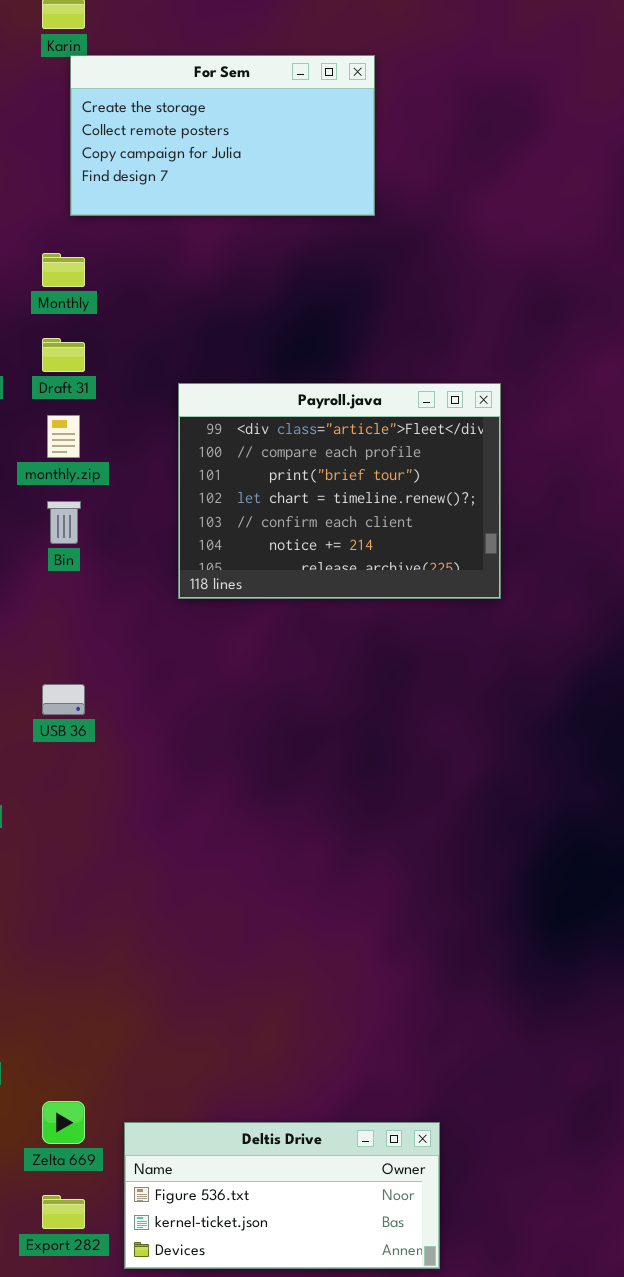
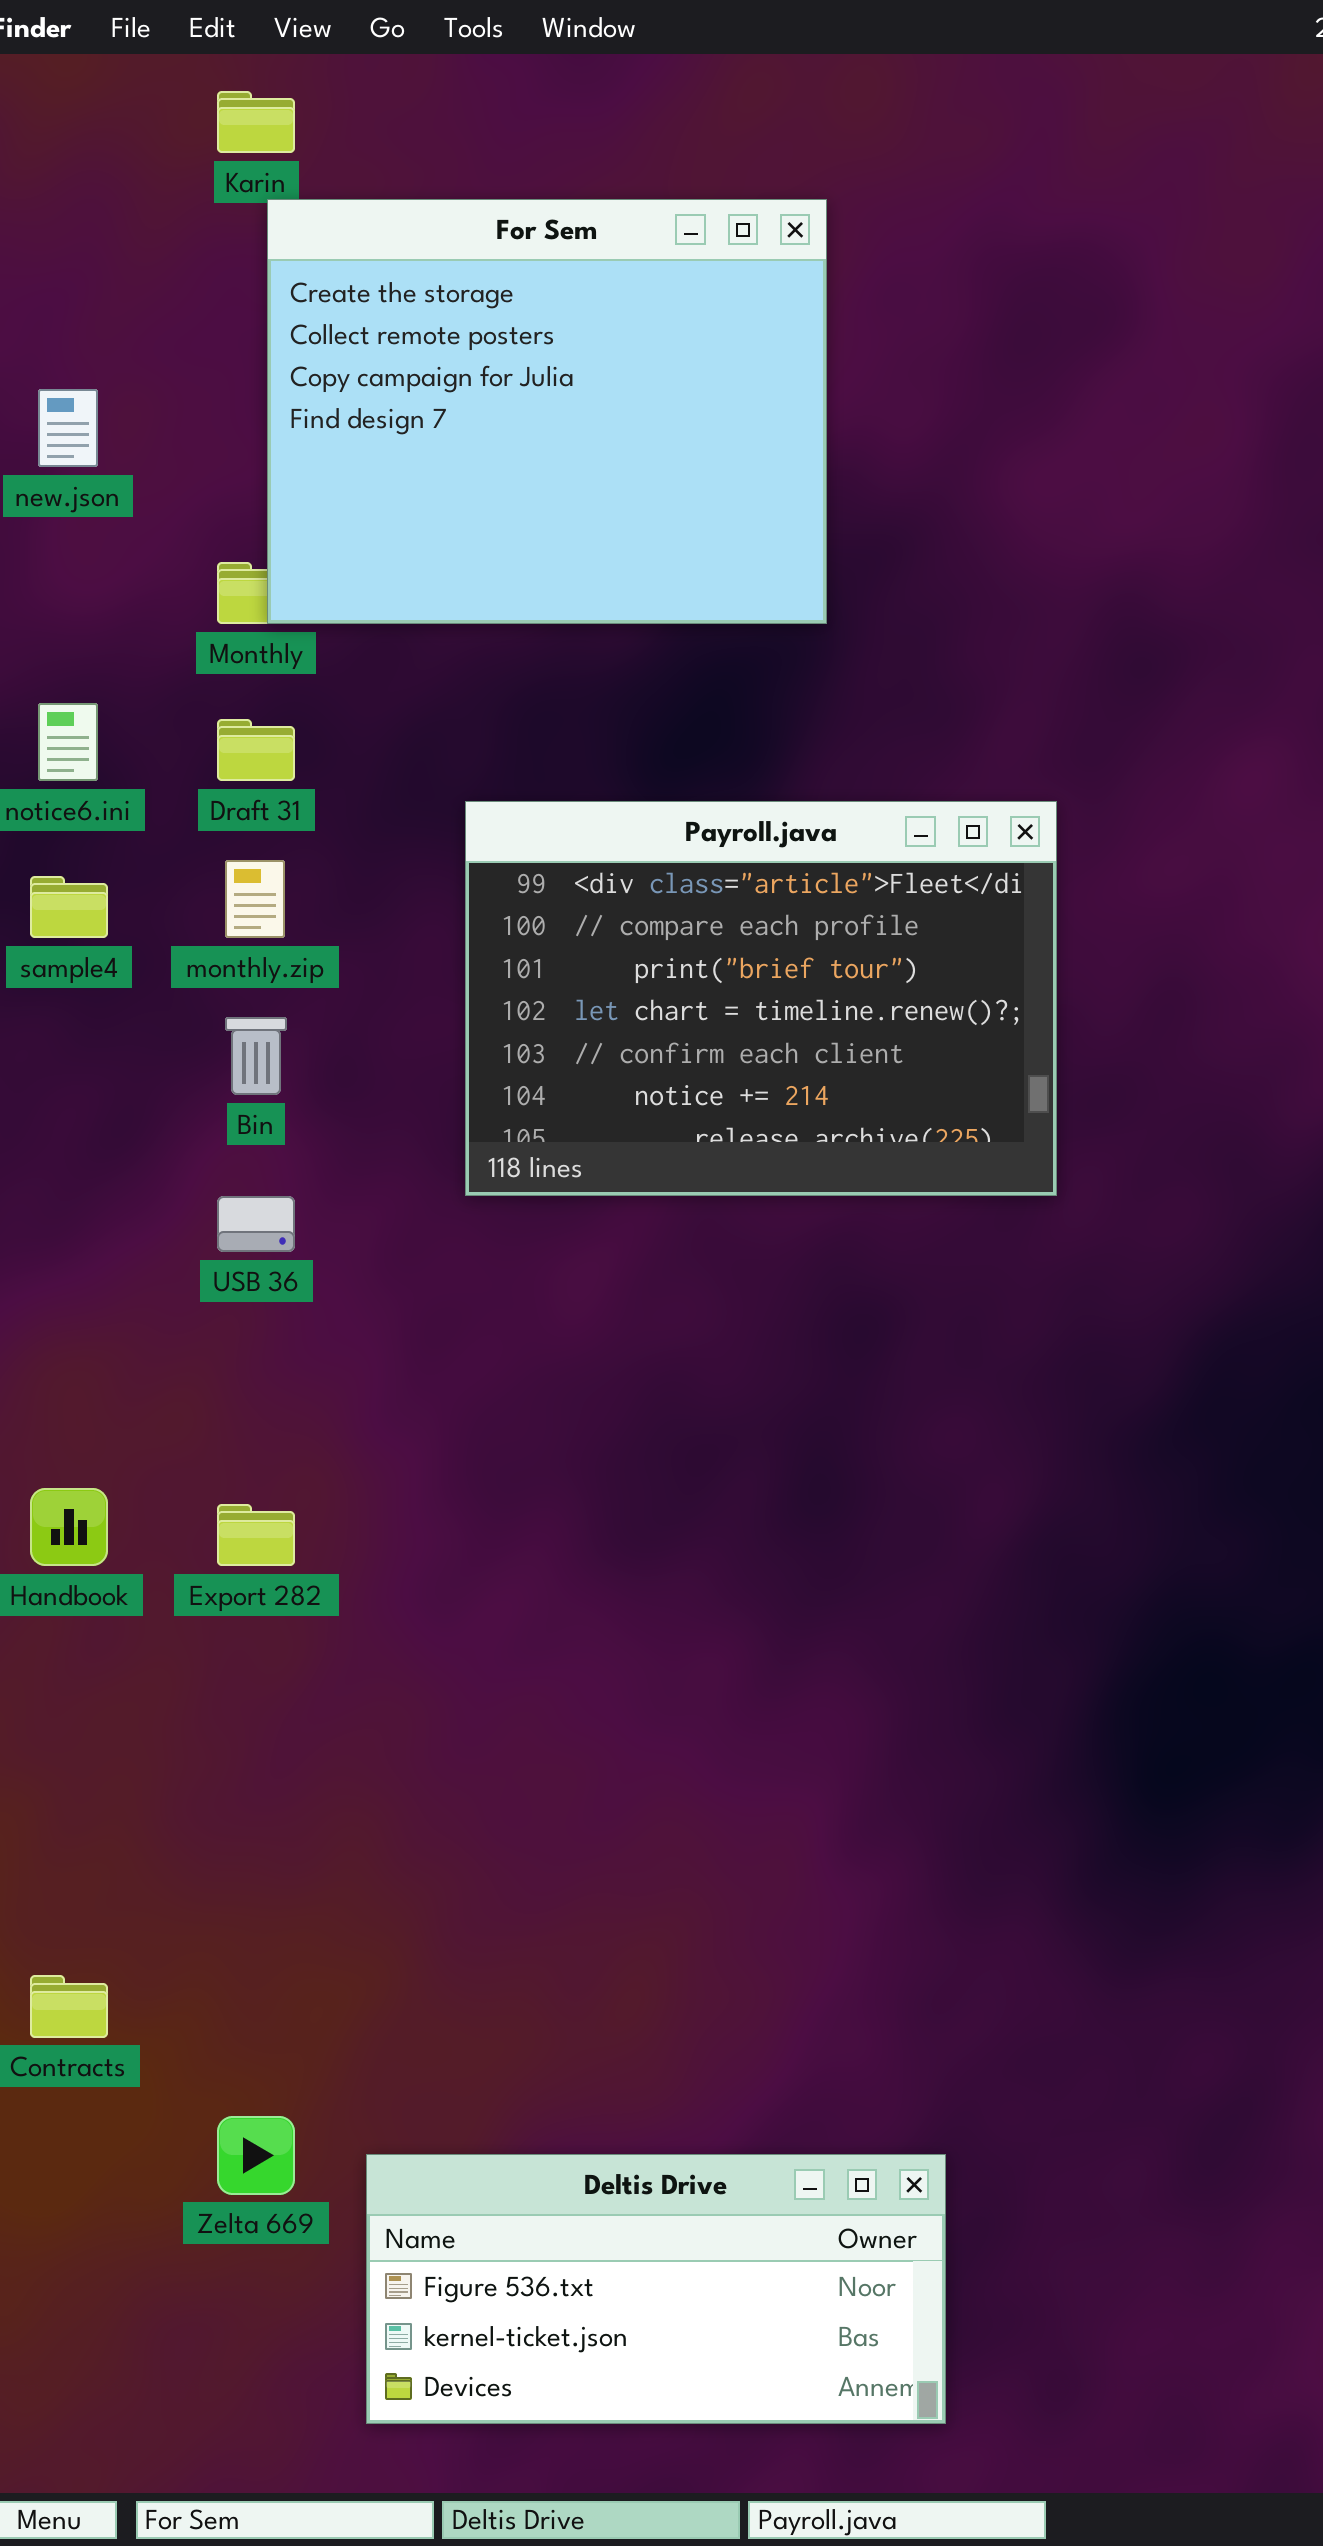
For Sem: [70,55,375,216] -> [267,199,827,624], resized
USB 36: [42,684,85,715] -> [217,1196,295,1252], moved
Export 282: [42,1195,85,1229] -> [217,1504,295,1566], moved

